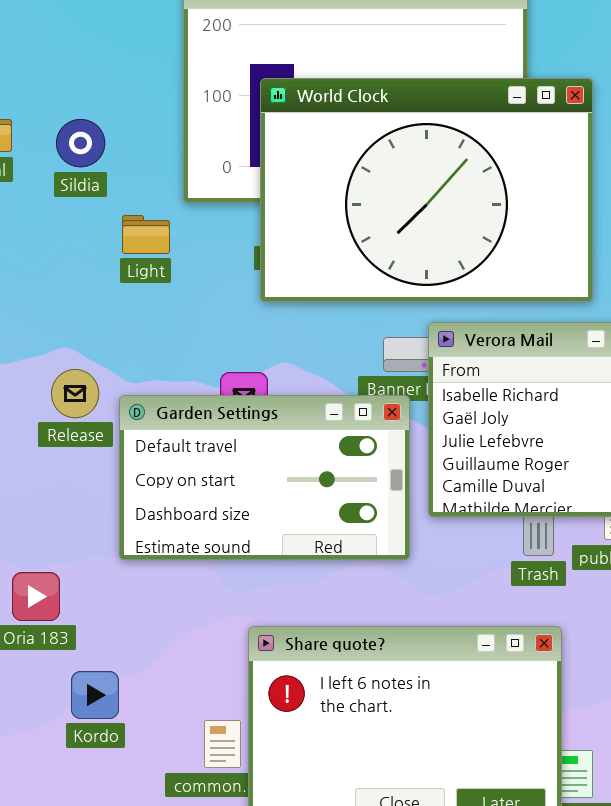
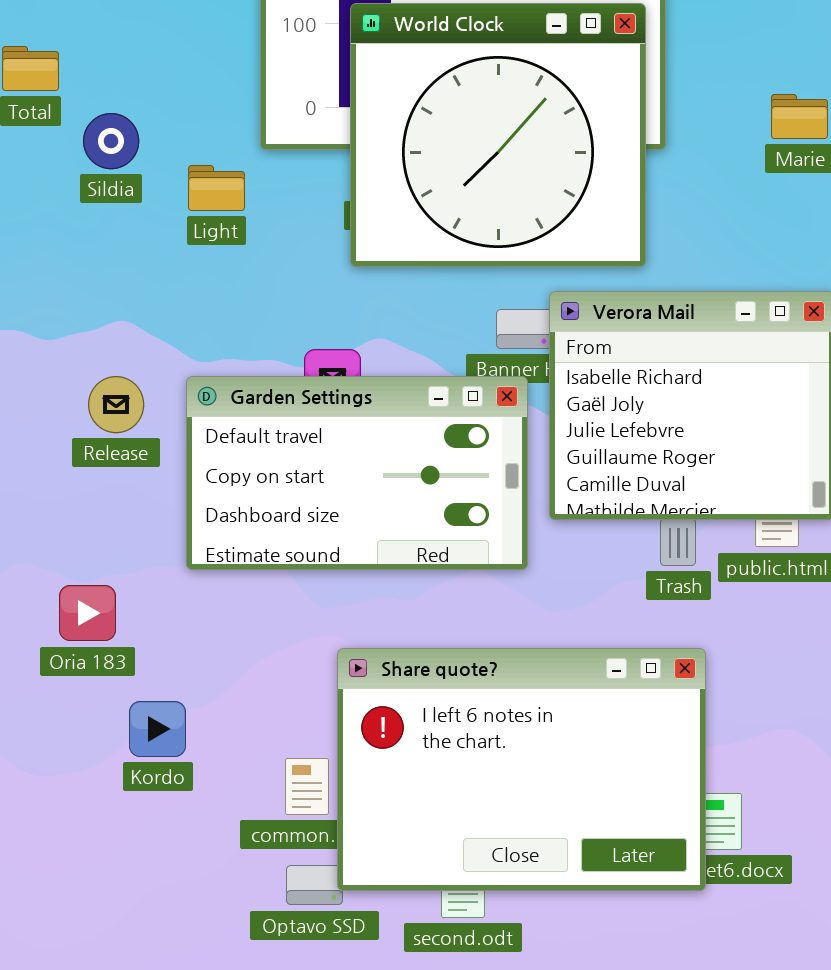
World Clock: [260,78,593,302] -> [350,3,646,267], resized
Sildia: [56,119,105,167] -> [83,113,139,169], moved
Release: [51,369,99,418] -> [88,376,144,433], moved

